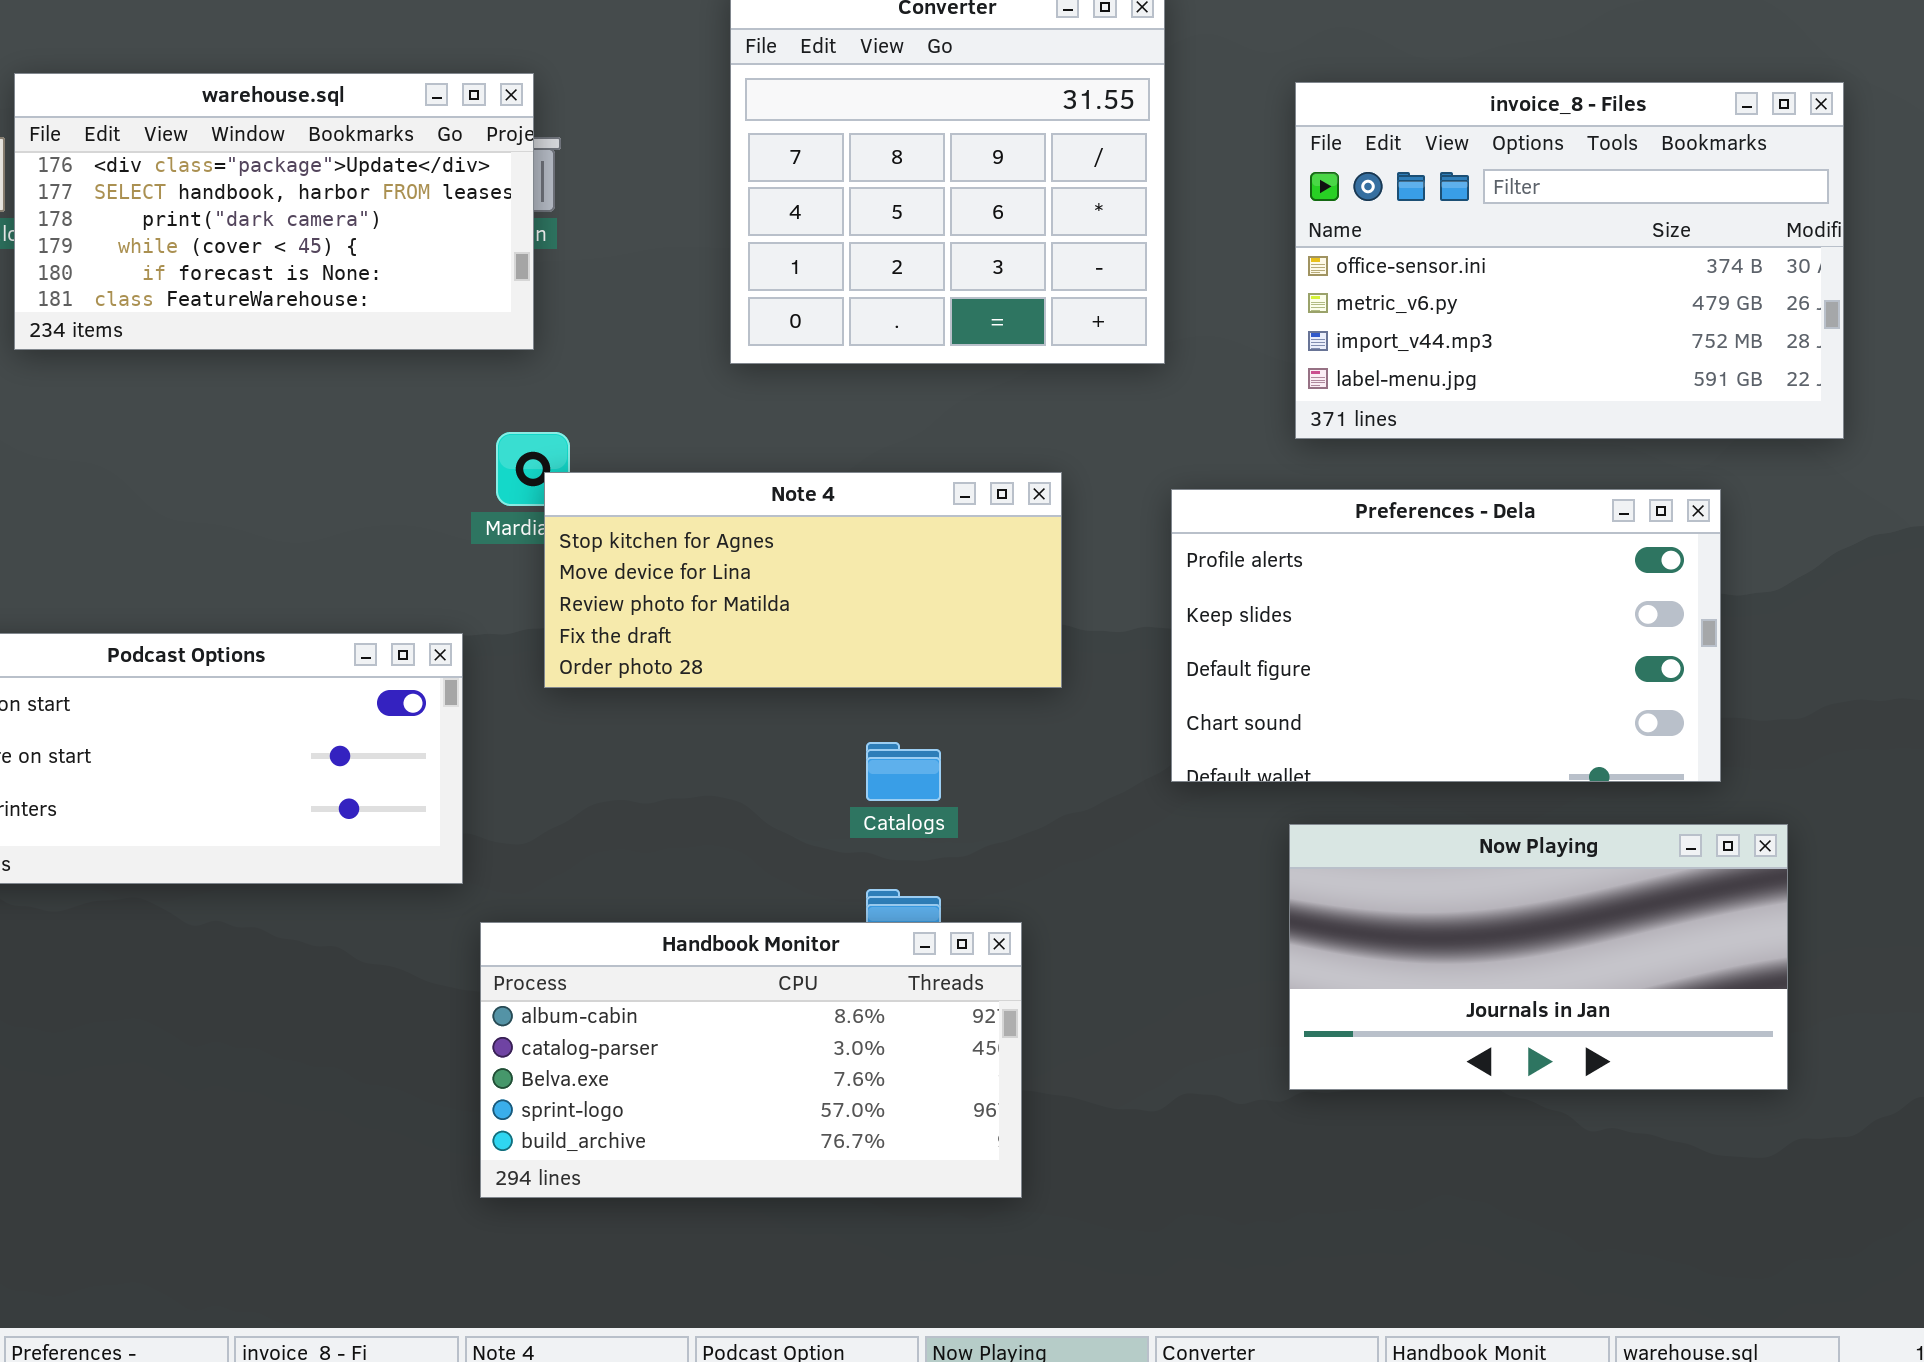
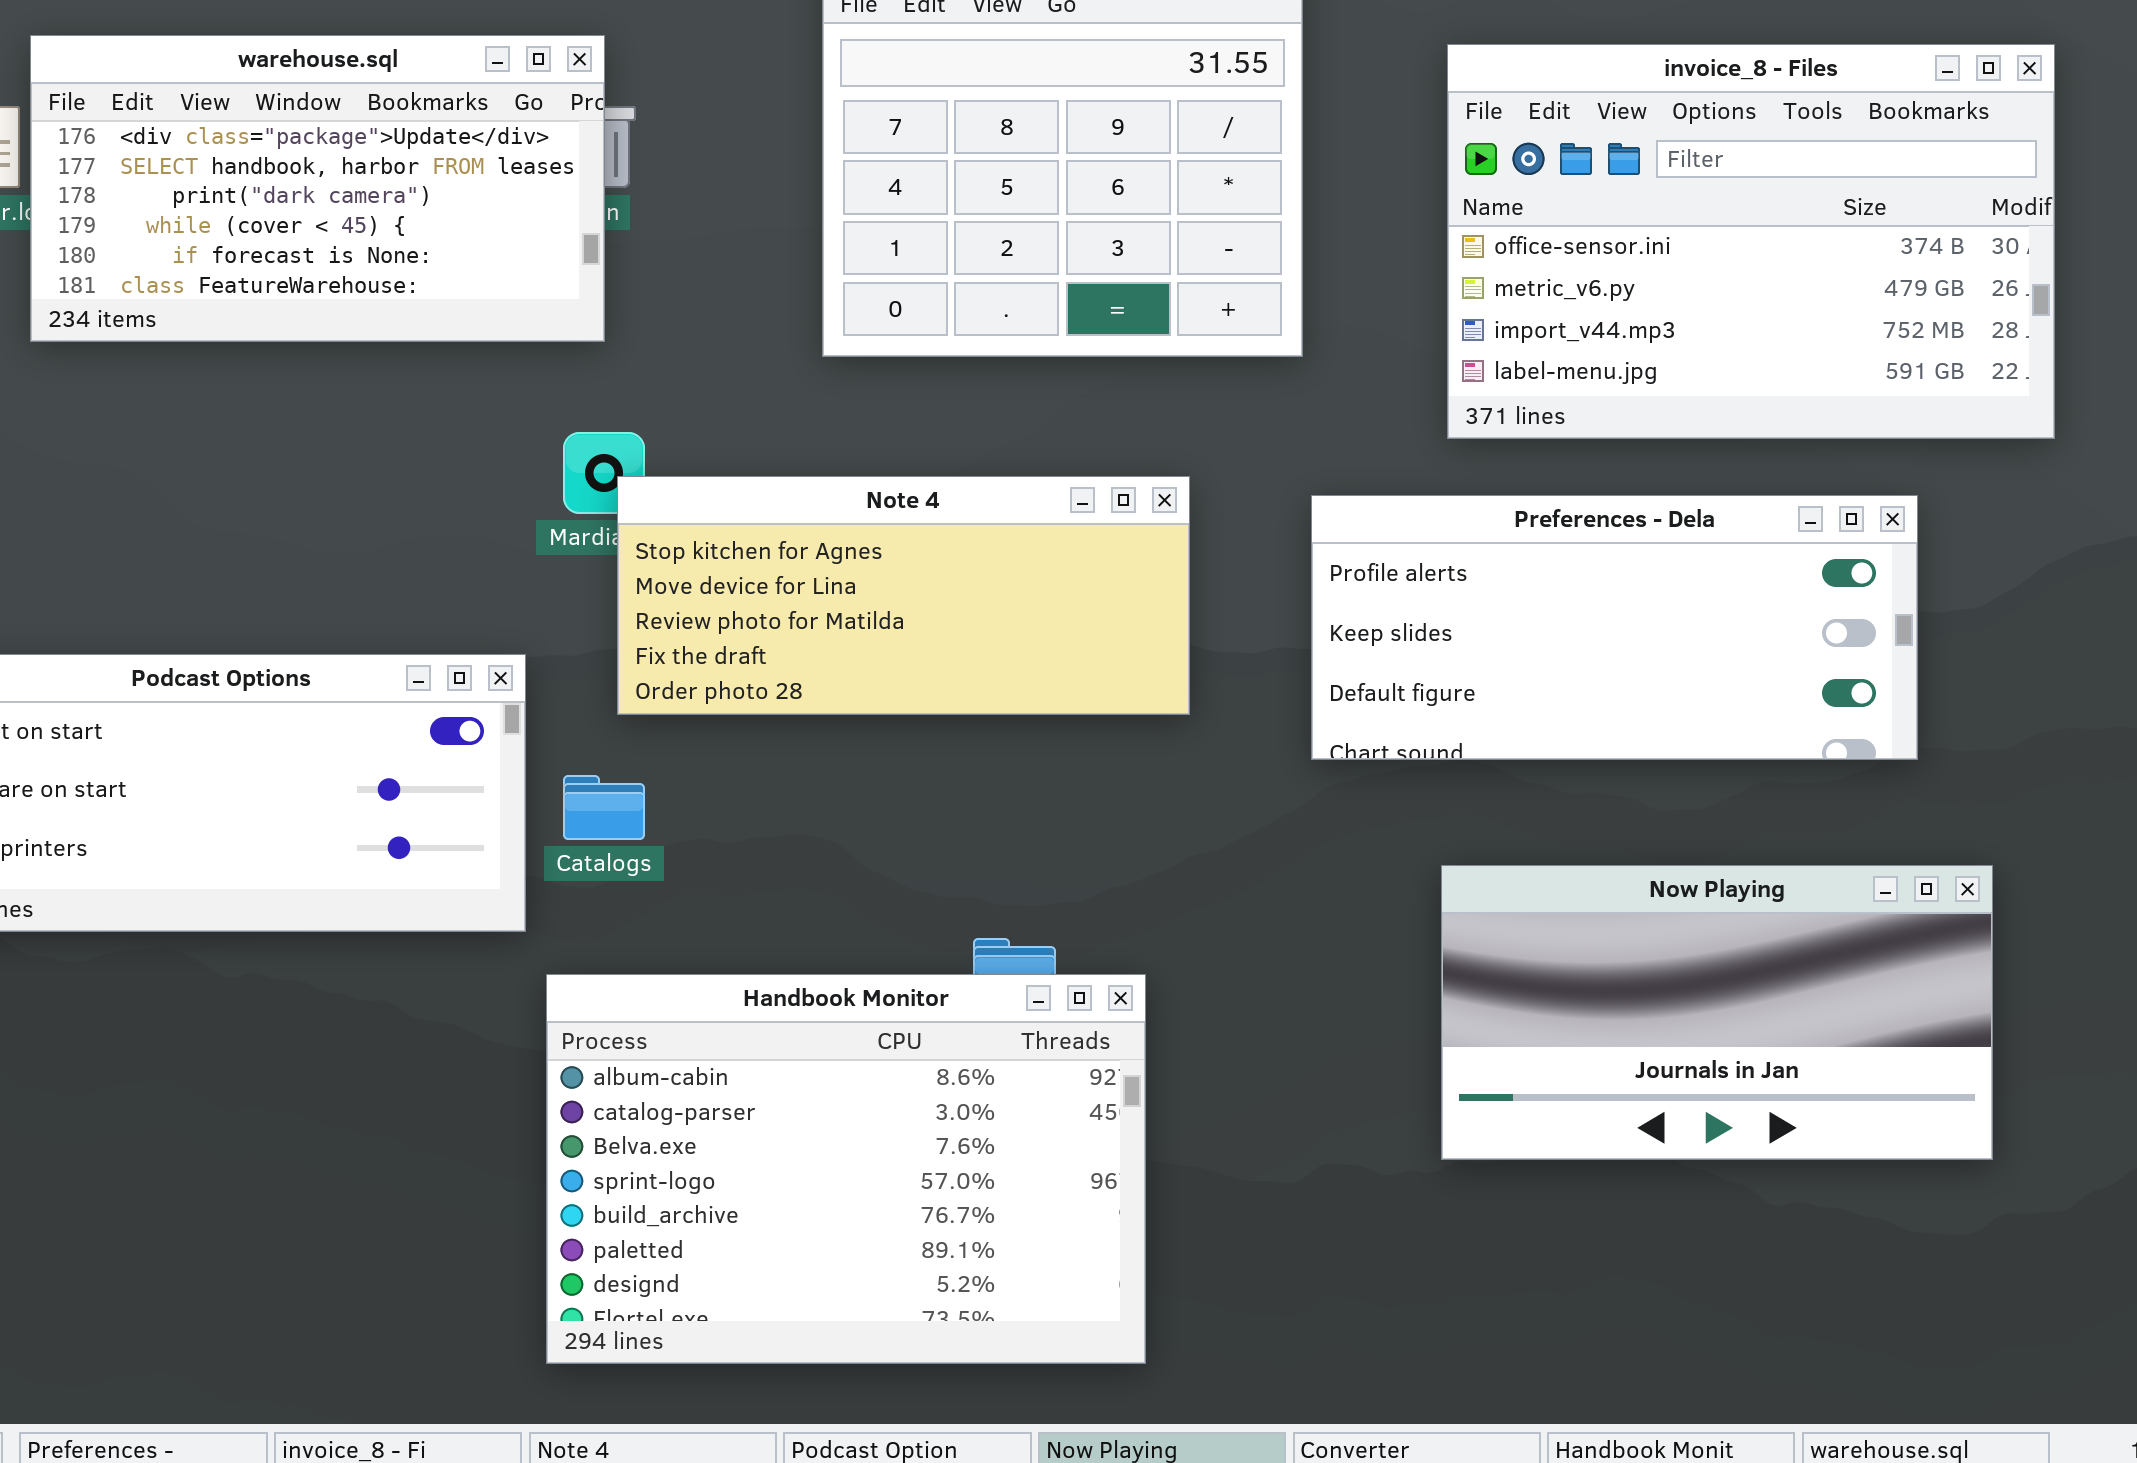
Preferences - Dela: [1171,489,1721,782] -> [1311,495,1918,760], resized
Catalogs: [866,742,941,801] -> [563,775,645,840], moved
Handbook Monitor: [480,922,1022,1198] -> [546,974,1146,1364], resized

